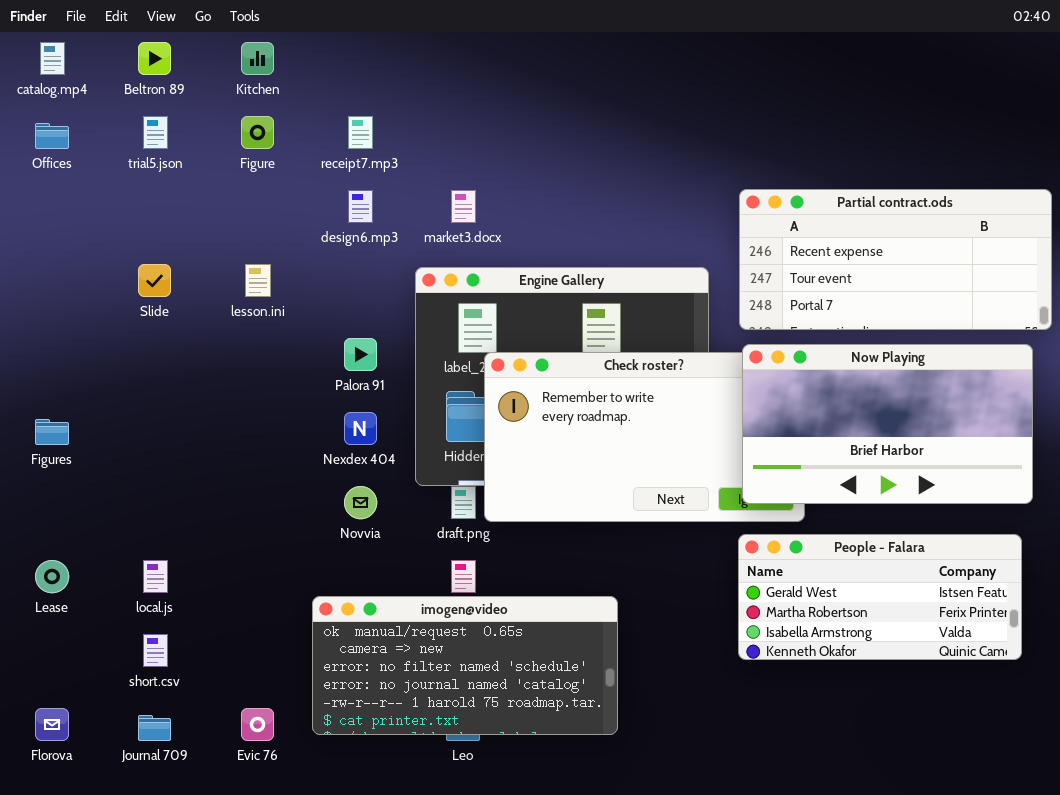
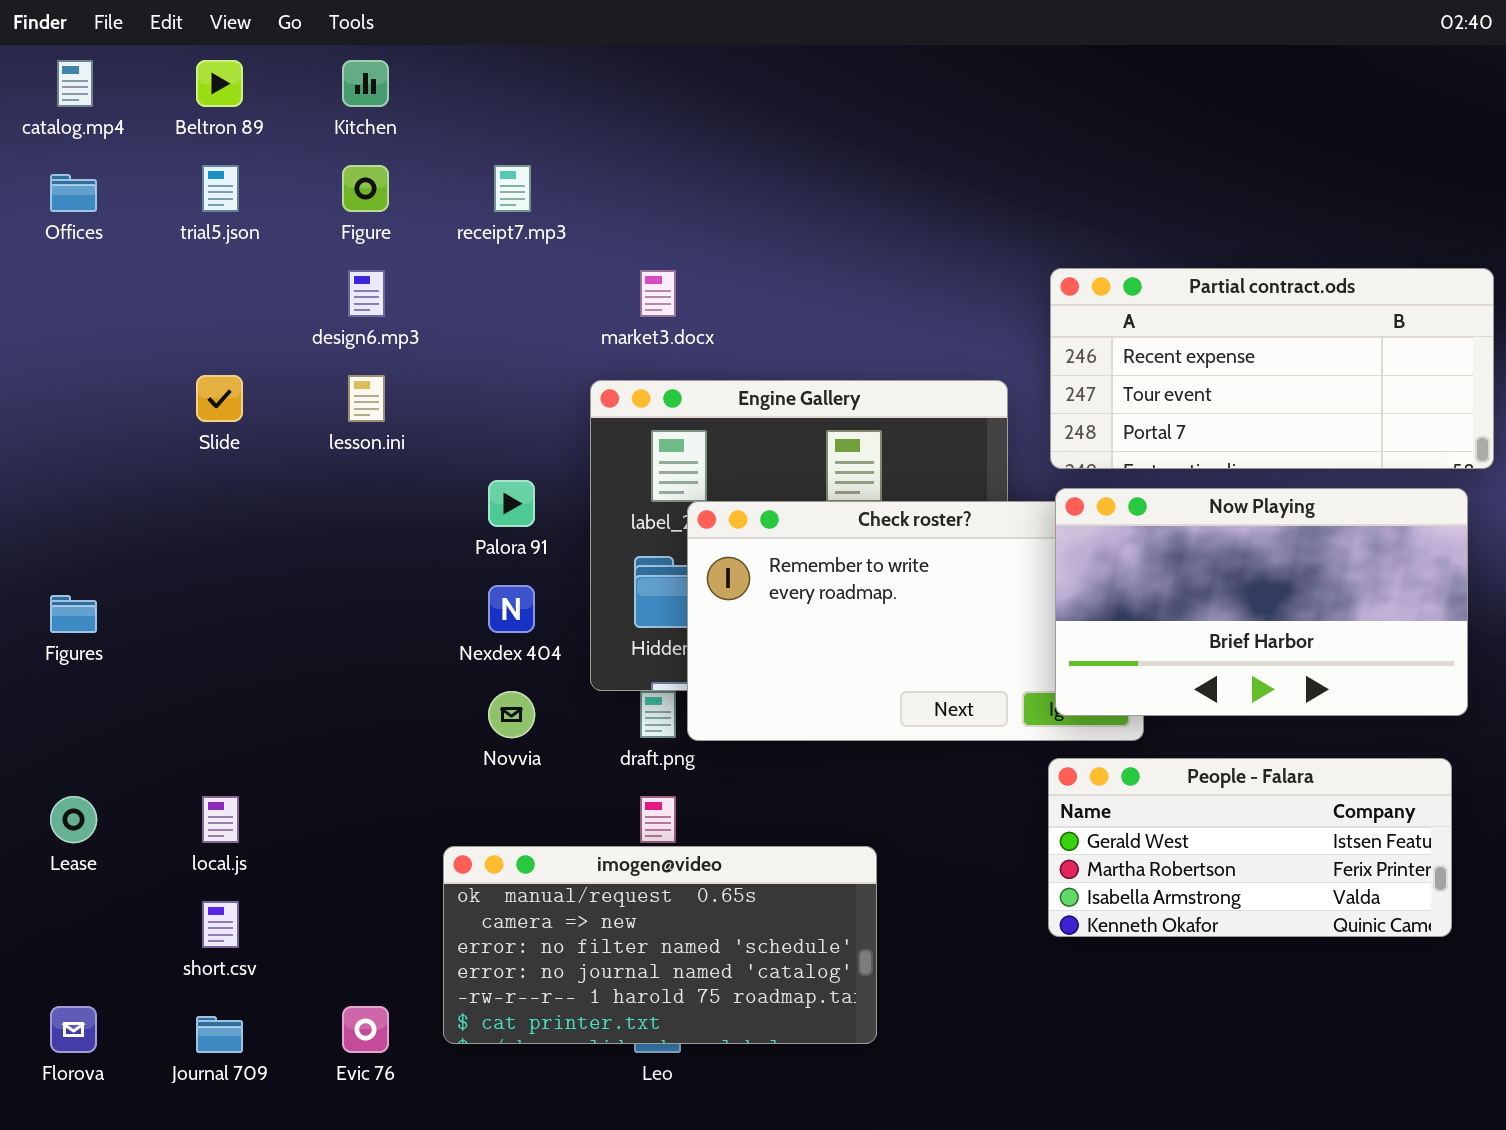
design6.mp3: [348,190,373,223] -> [348,270,385,317], moved

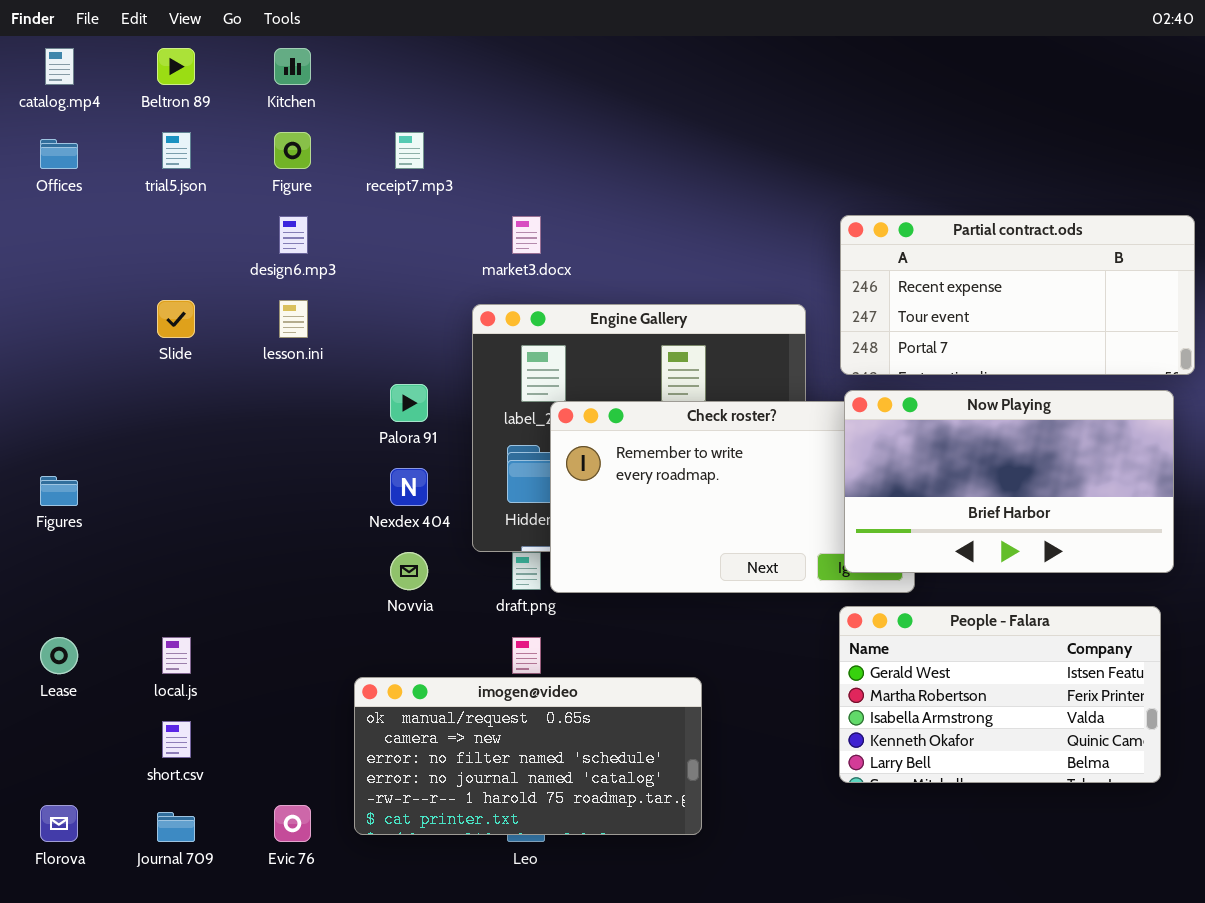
People - Falara: [1048,758,1452,937] -> [839,606,1161,783], resized

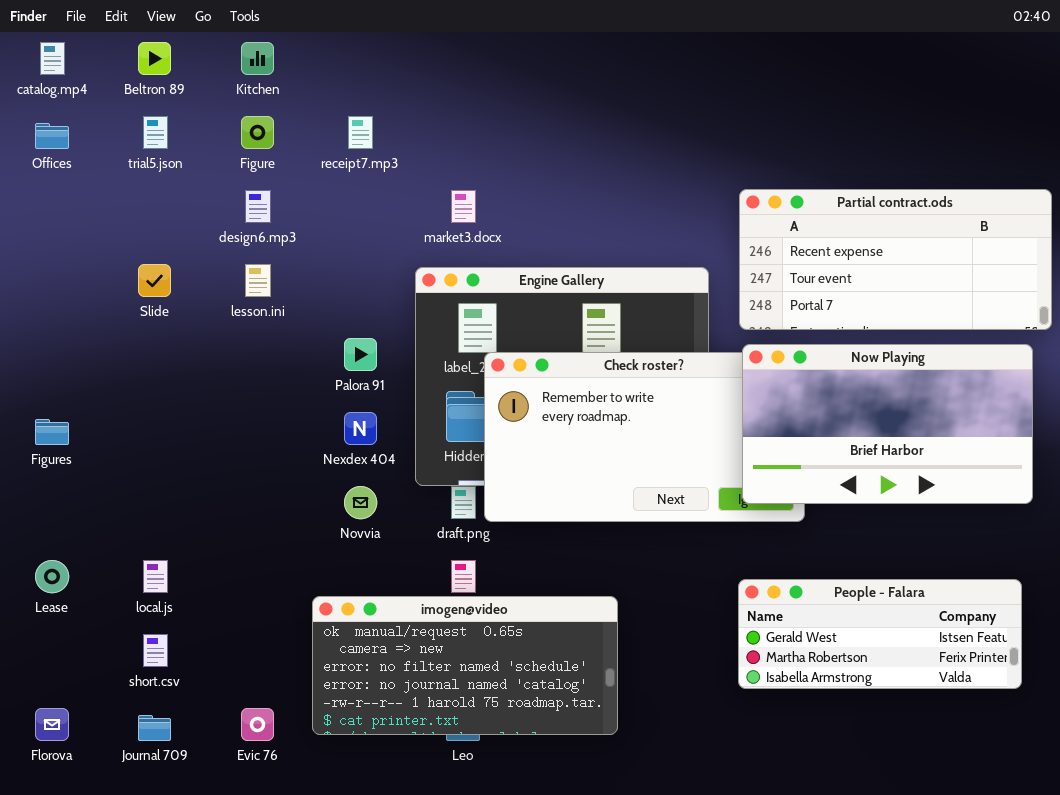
People - Falara: [839,606,1161,783] -> [738,579,1022,689], resized

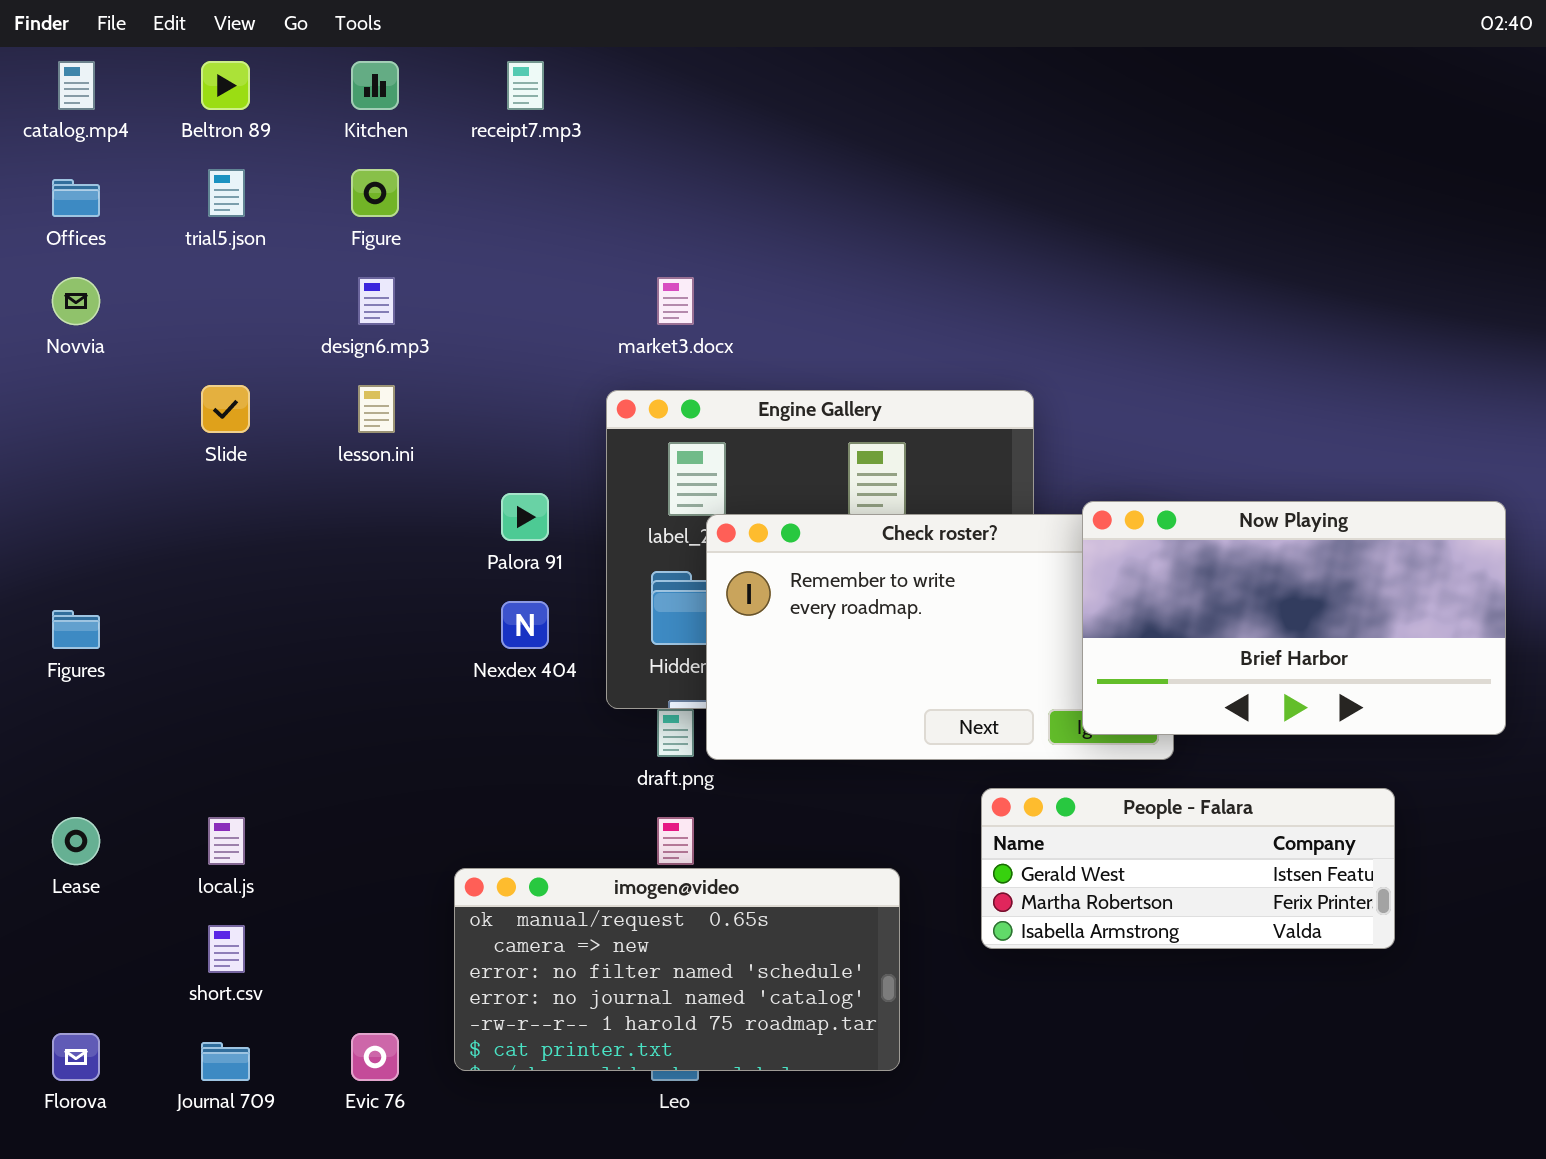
receipt7.mp3: [348,116,373,149] -> [507,61,544,110], moved
Partial contract.ods: [739,189,1052,330] -> none, closed
Novvia: [344,486,377,519] -> [52,277,100,325], moved
People - Falara: [738,579,1022,689] -> [981,788,1395,949], moved

